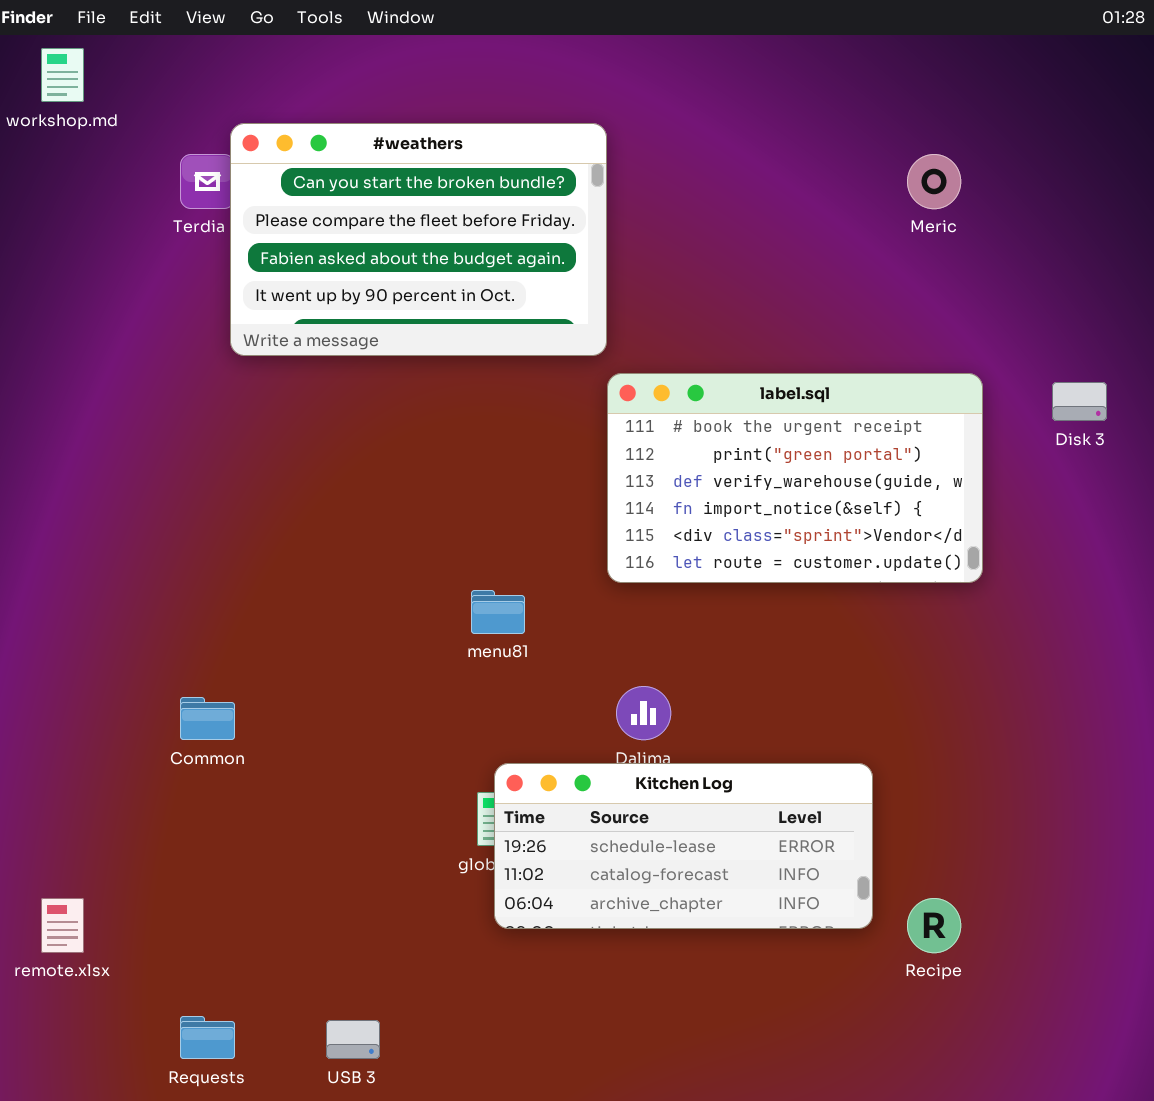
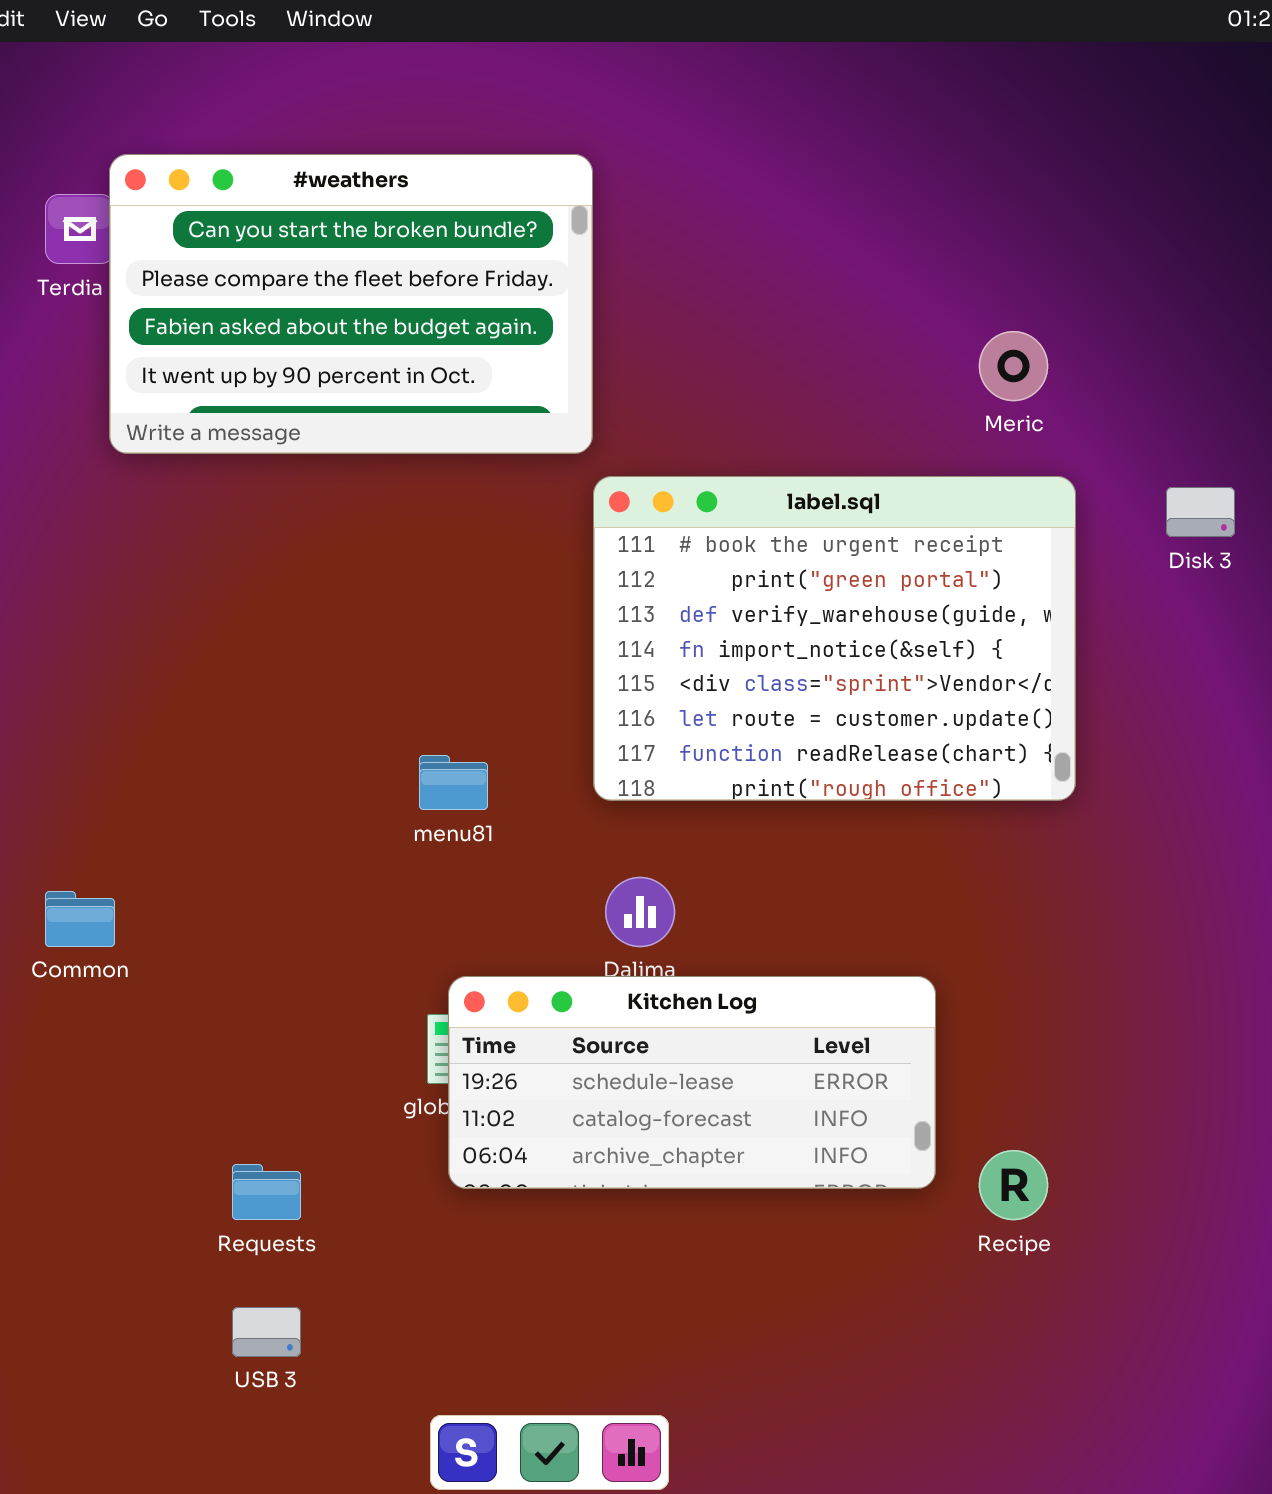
Meric: [907,154,961,209] -> [979,331,1048,401], moved
label.sql: [607,373,983,583] -> [593,476,1076,801], resized
Requests: [180,1016,235,1059] -> [232,1164,301,1220], moved

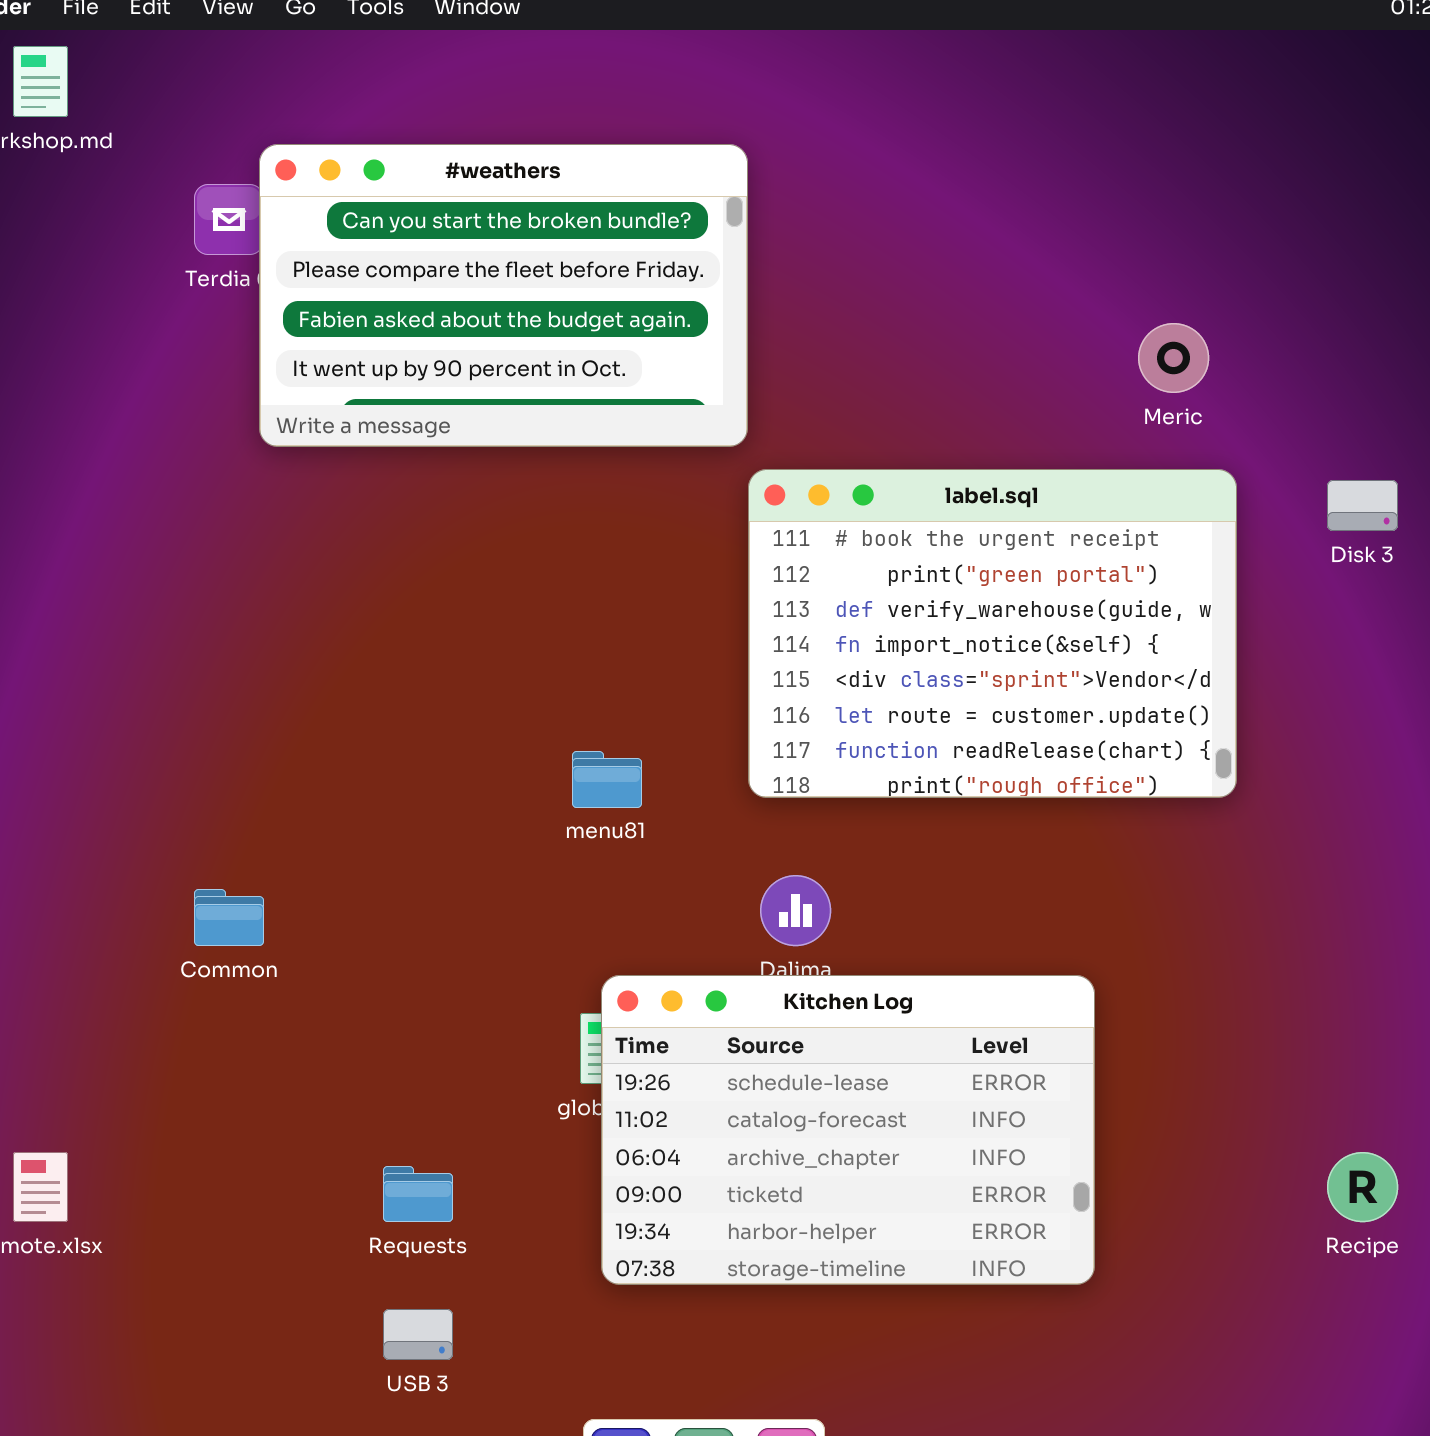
Kitchen Log: [448,976,936,1189] -> [601,975,1095,1285], resized
Recipe: [979,1150,1048,1220] -> [1327,1152,1398,1222], moved

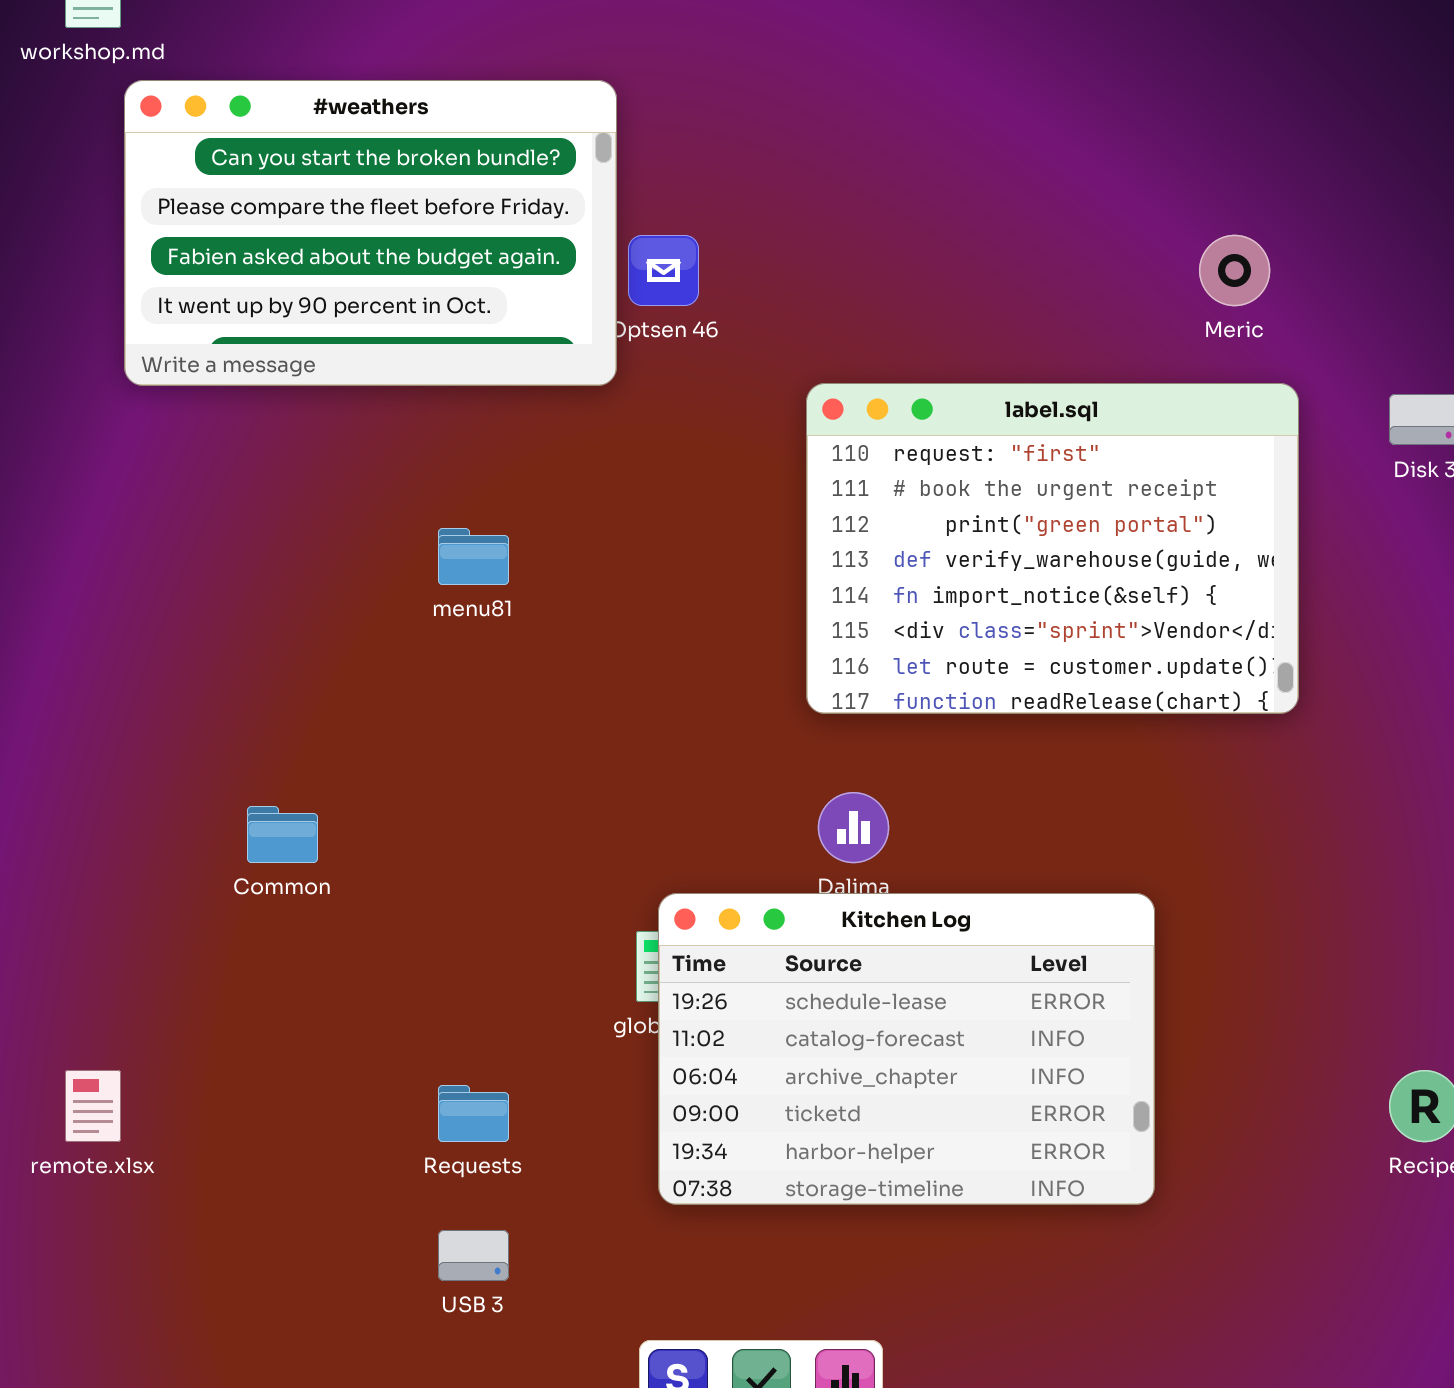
#weathers: [259,144,748,447] -> [124,80,617,386], moved
label.sql: [748,469,1237,798] -> [806,383,1299,714], scrolled up 1 row
menu81: [572,751,642,808] -> [438,528,509,585], moved

